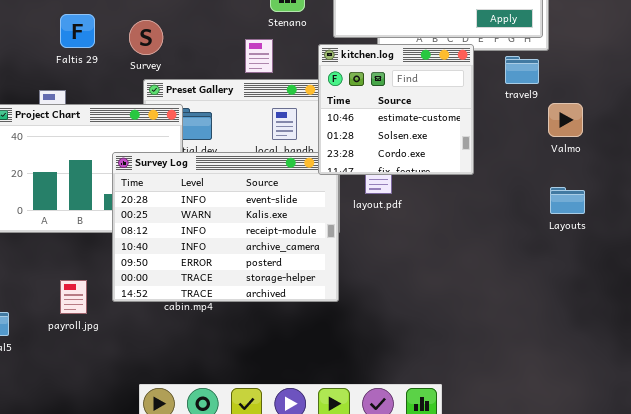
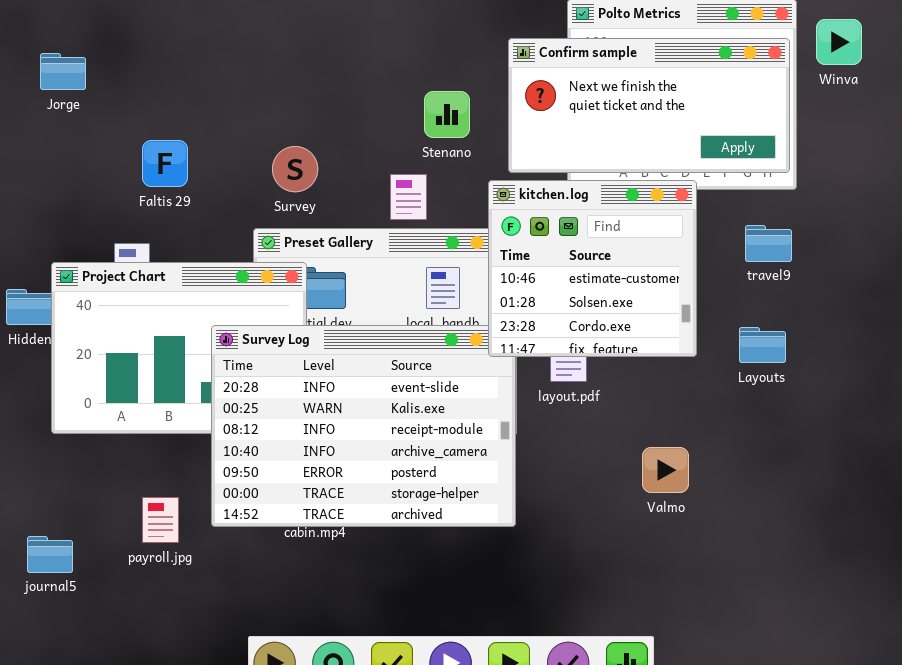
Survey: [129,20,163,55] -> [272,146,318,192], moved
travel9: [505,56,539,84] -> [745,225,792,262], moved
Valmo: [548,103,583,137] -> [642,447,689,493], moved
Layouts: [550,187,585,214] -> [739,327,786,363], moved

